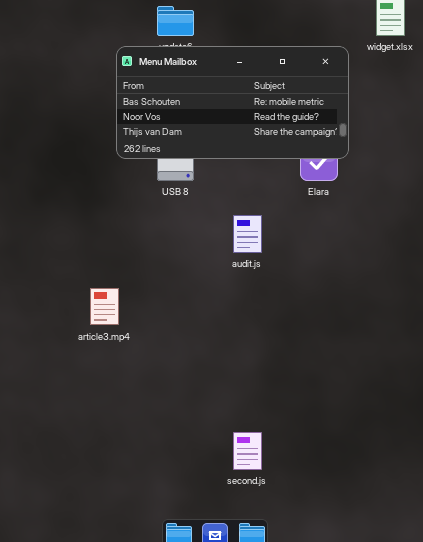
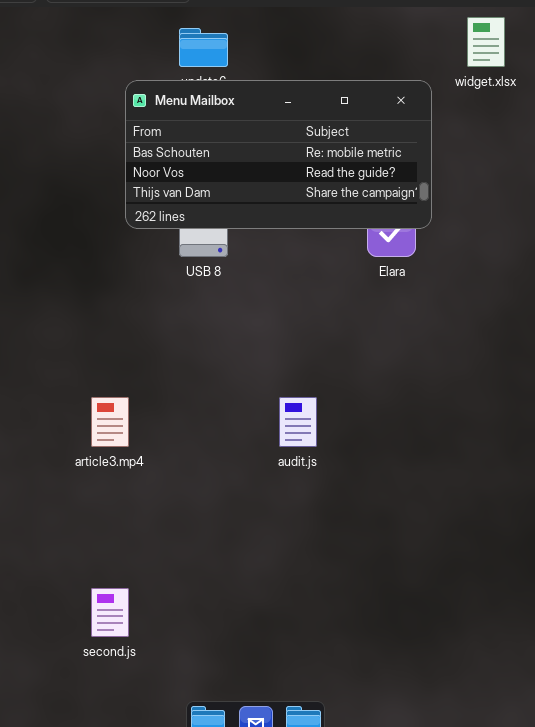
audit.js: [233,215,262,253] -> [279,397,317,447], moved
second.js: [233,432,262,470] -> [91,588,129,637], moved

